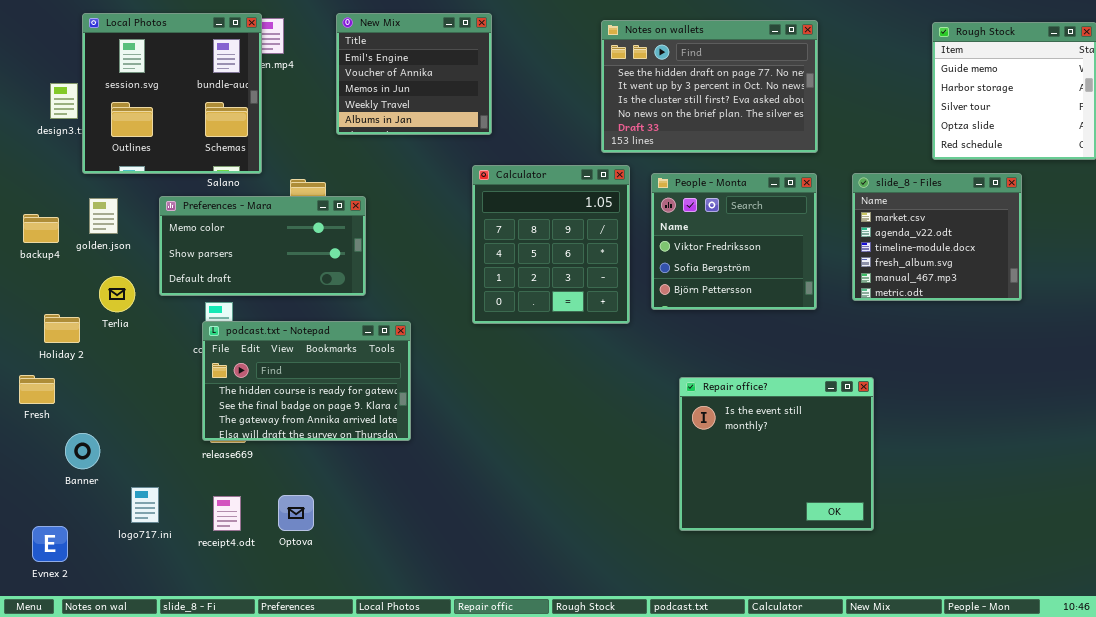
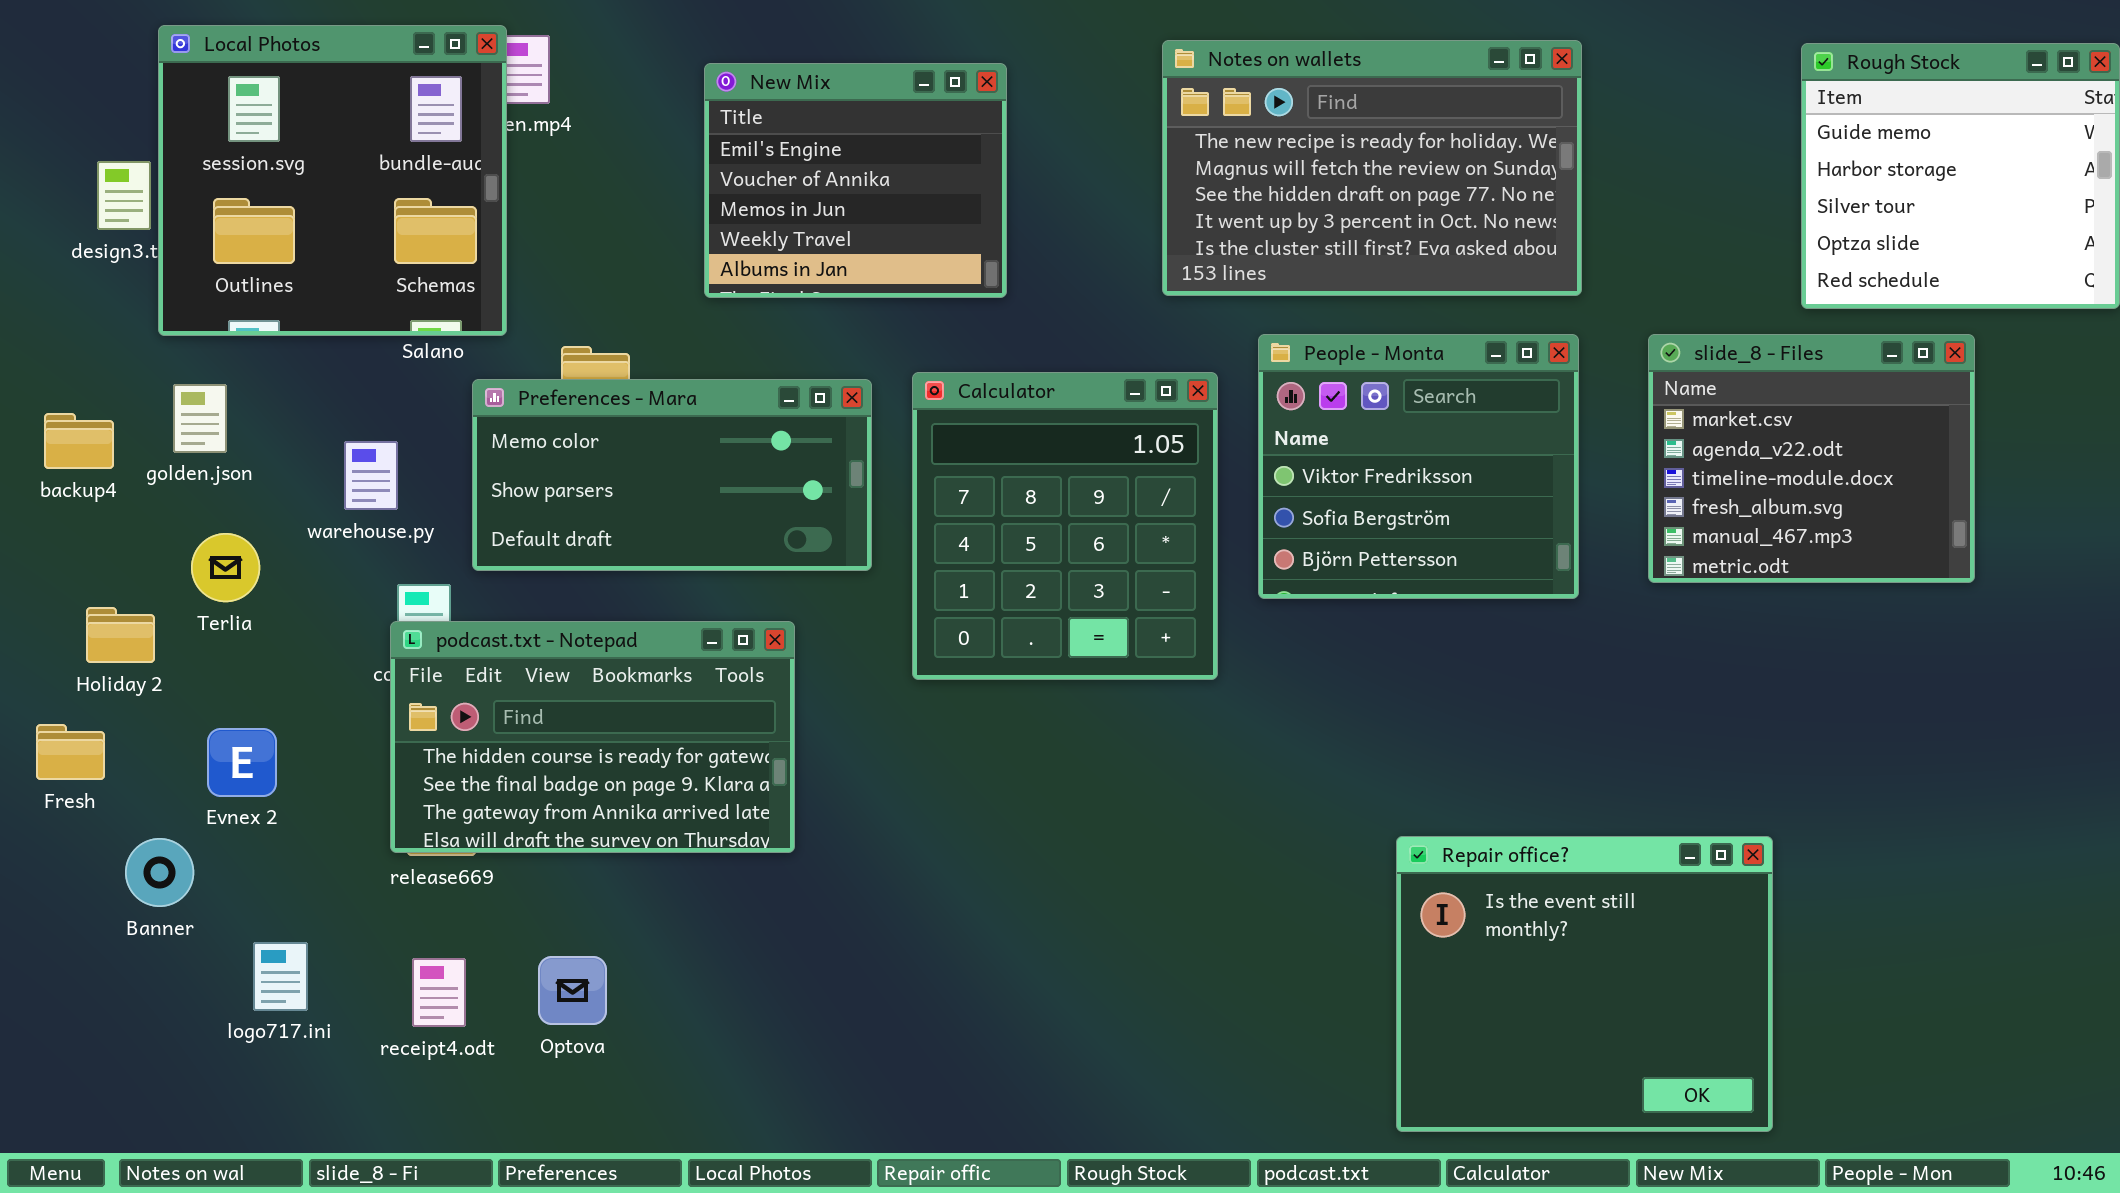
New Mix: [336,13,492,135] -> [704,63,1007,298], moved
Notes on wallets: [601,20,818,153] -> [1162,40,1582,296], scrolled up 2 rows
Calculator: [472,165,630,324] -> [912,372,1218,680], moved
Preferences - Mara: [159,196,366,296] -> [472,379,872,571], moved
Repair office?: [679,377,874,531] -> [1396,836,1773,1132], moved
Evnex 2: [32,526,68,562] -> [207,728,277,797], moved

